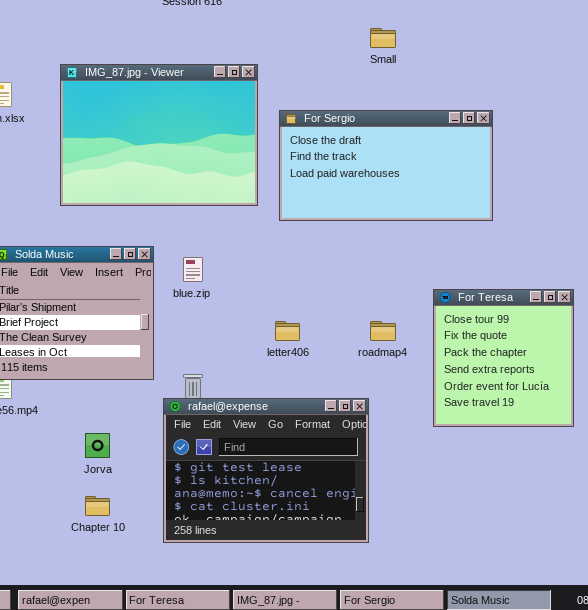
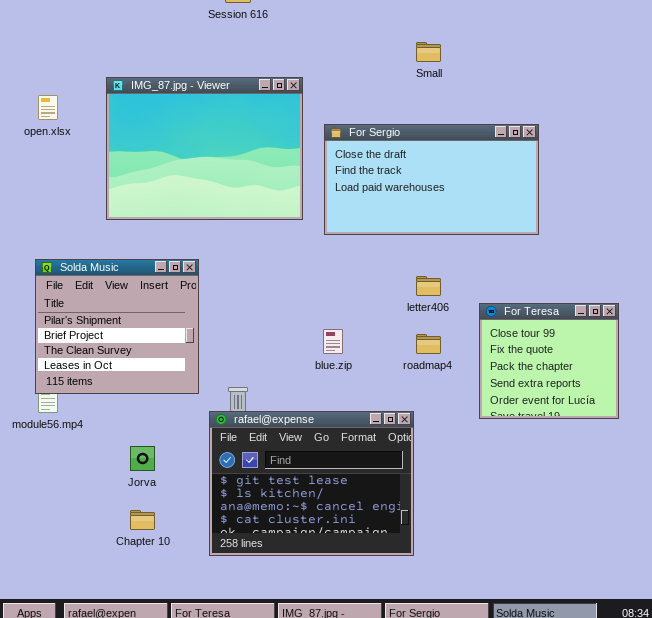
blue.zip: [183,257,203,282] -> [323,329,343,354], moved
For Teresa: [433,289,574,427] -> [479,303,619,419], resized
letter406: [275,321,300,341] -> [416,276,441,296], moved

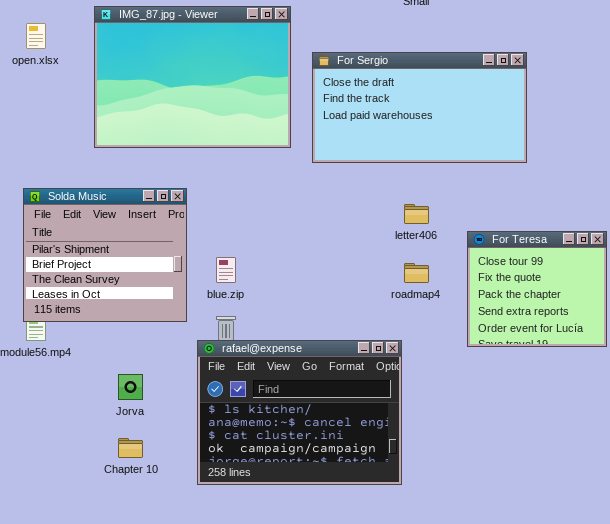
blue.zip: [323,329,343,354] -> [216,257,236,283], moved
rafael@expense: [209,411,414,556] -> [197,340,402,485], scrolled down 1 row

